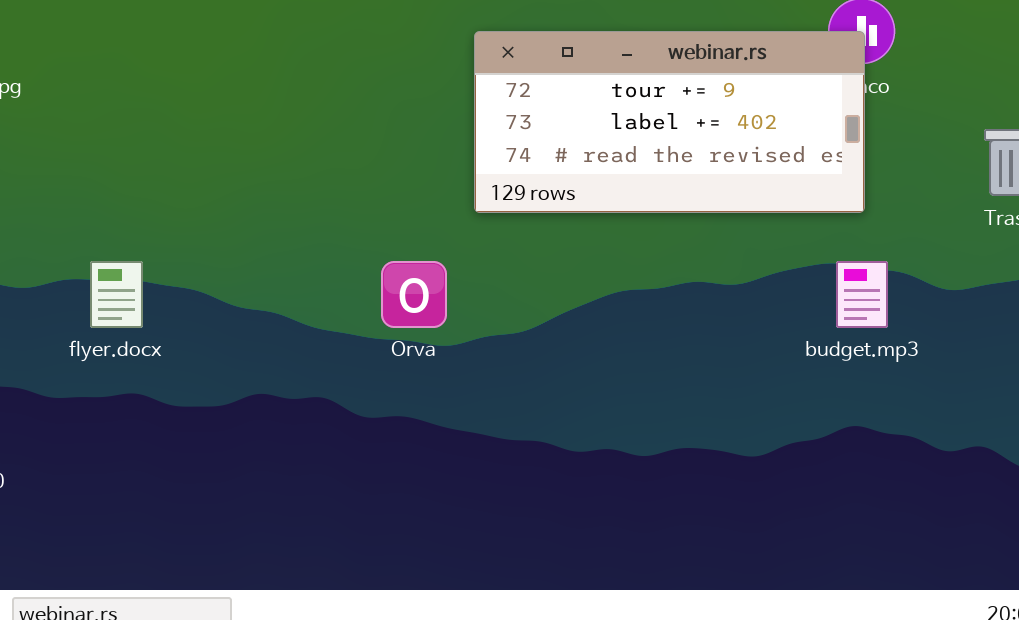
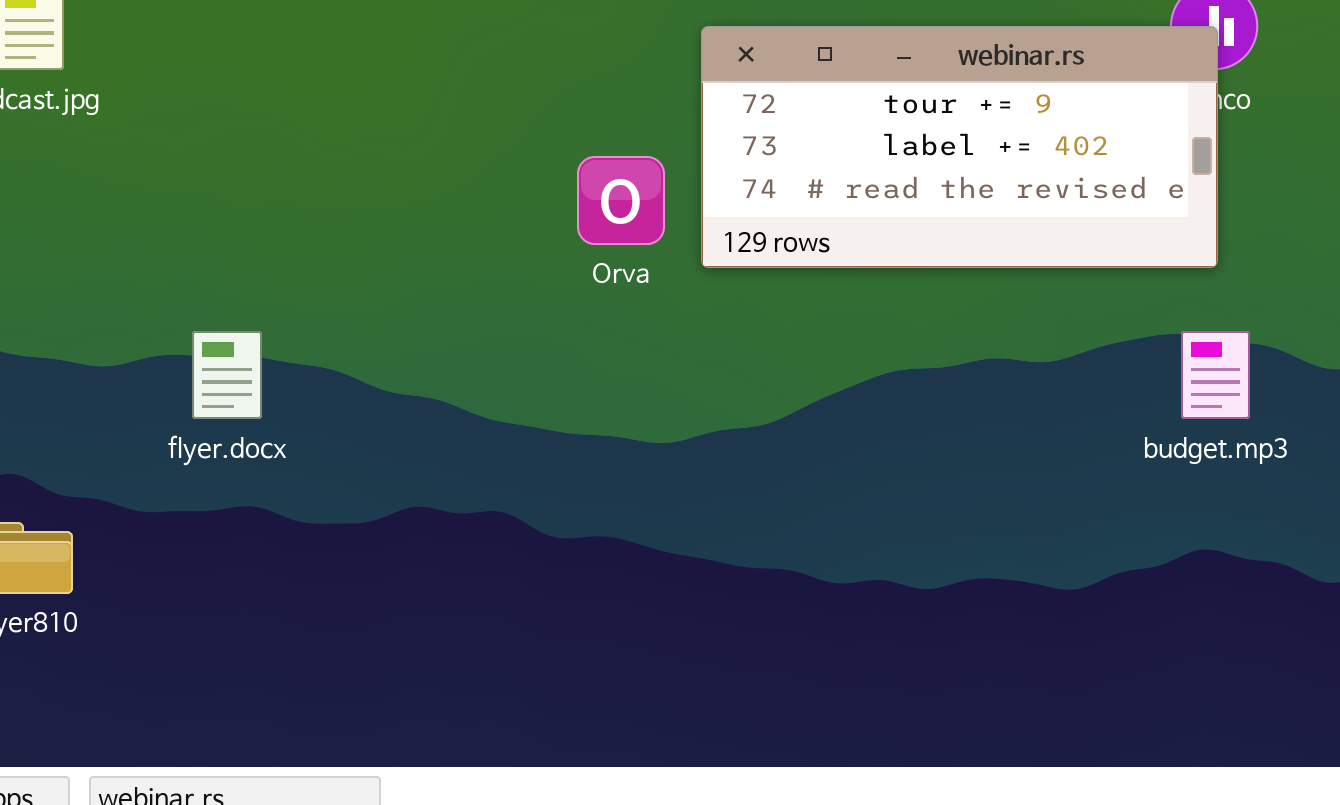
Orva: [381,261,447,328] -> [577,156,665,245], moved

